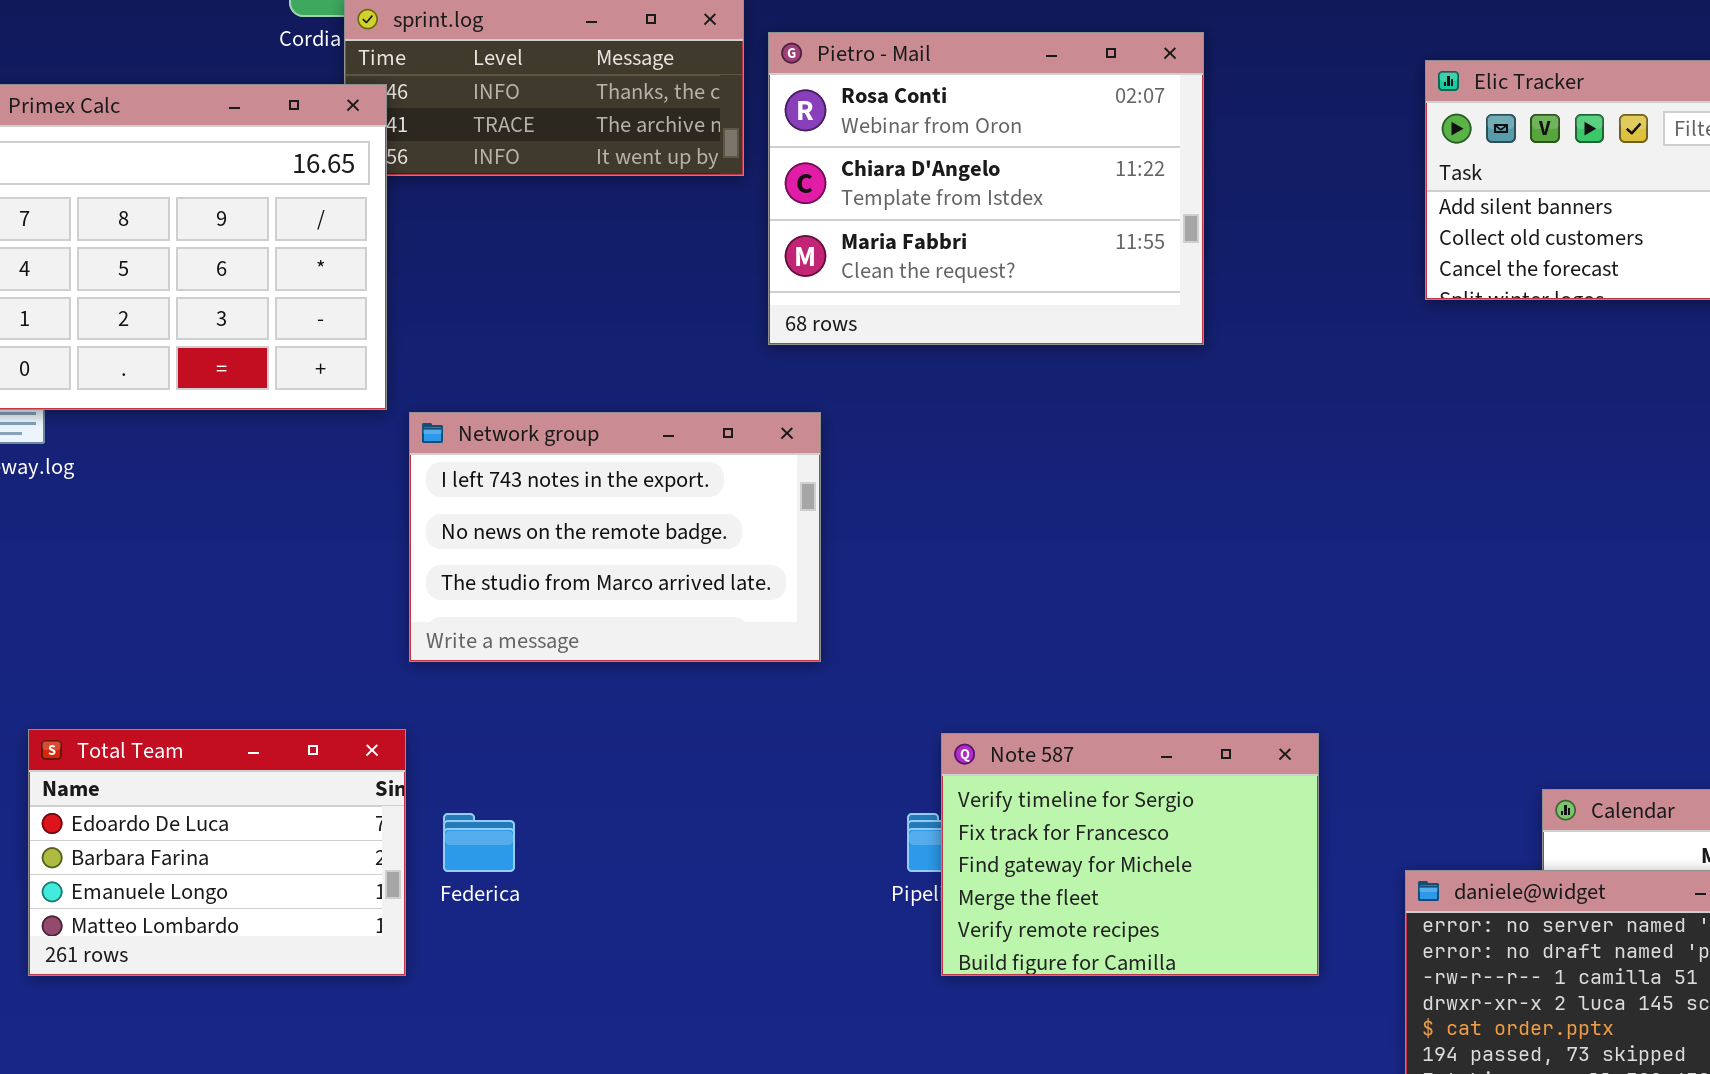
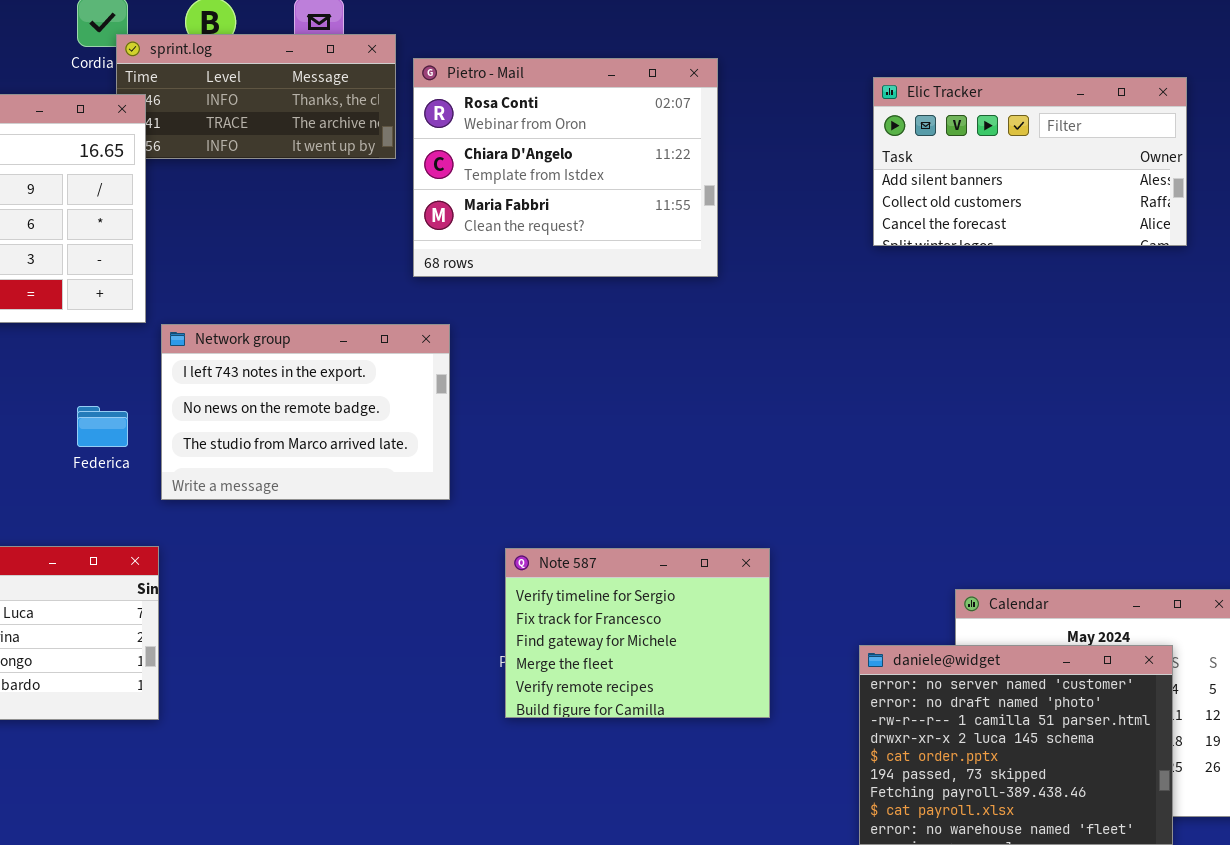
Note 587: [941,733,1319,976] -> [505,548,770,718], moved
Federica: [443,813,515,872] -> [77,406,128,447], moved

